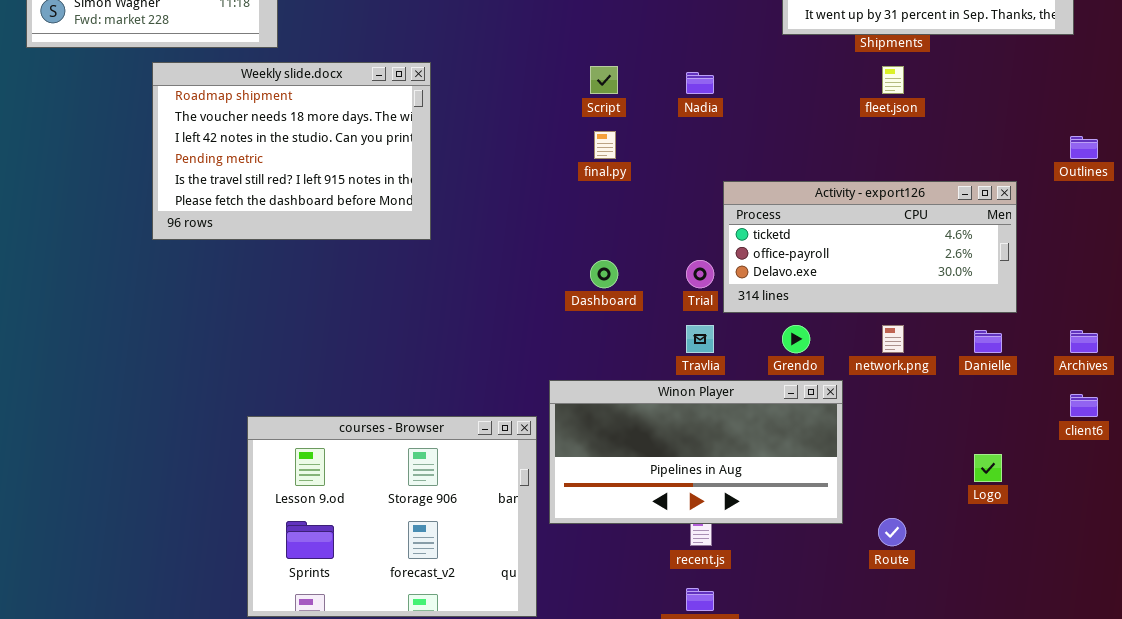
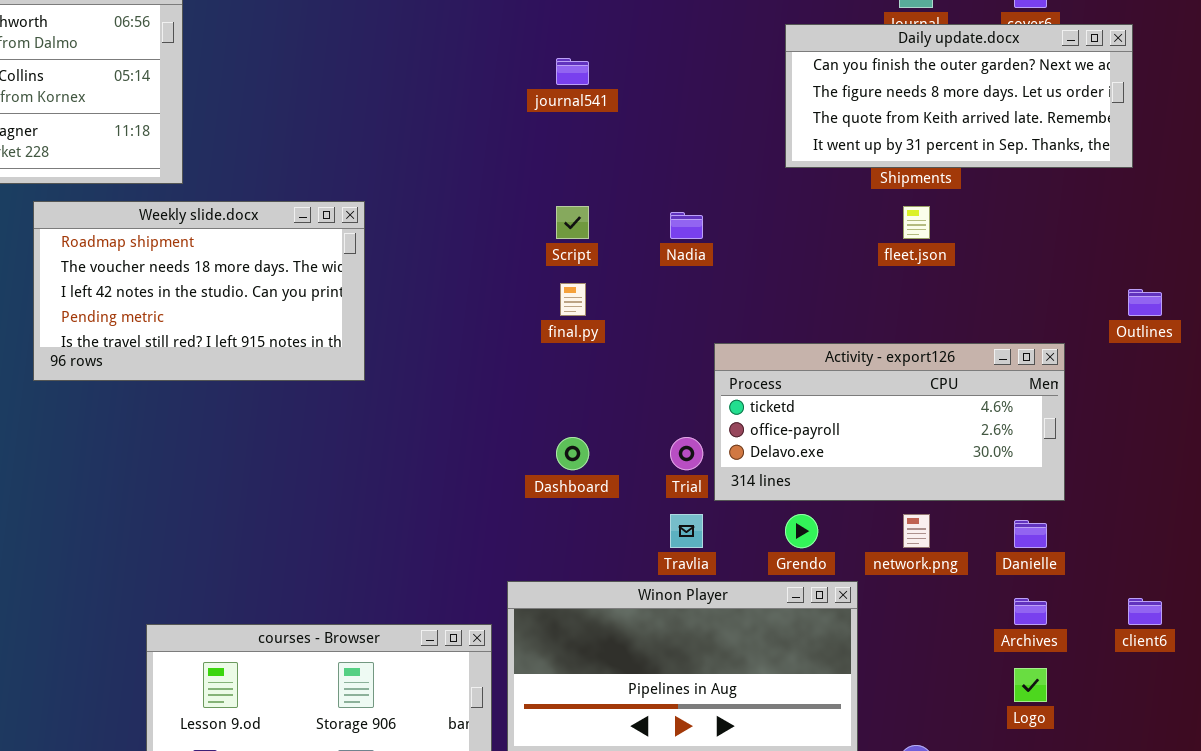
Weekly slide.docx: [152,62,431,240] -> [33,201,365,381], resized
Archives: [1070,330,1098,353] -> [1014,598,1047,625], moved

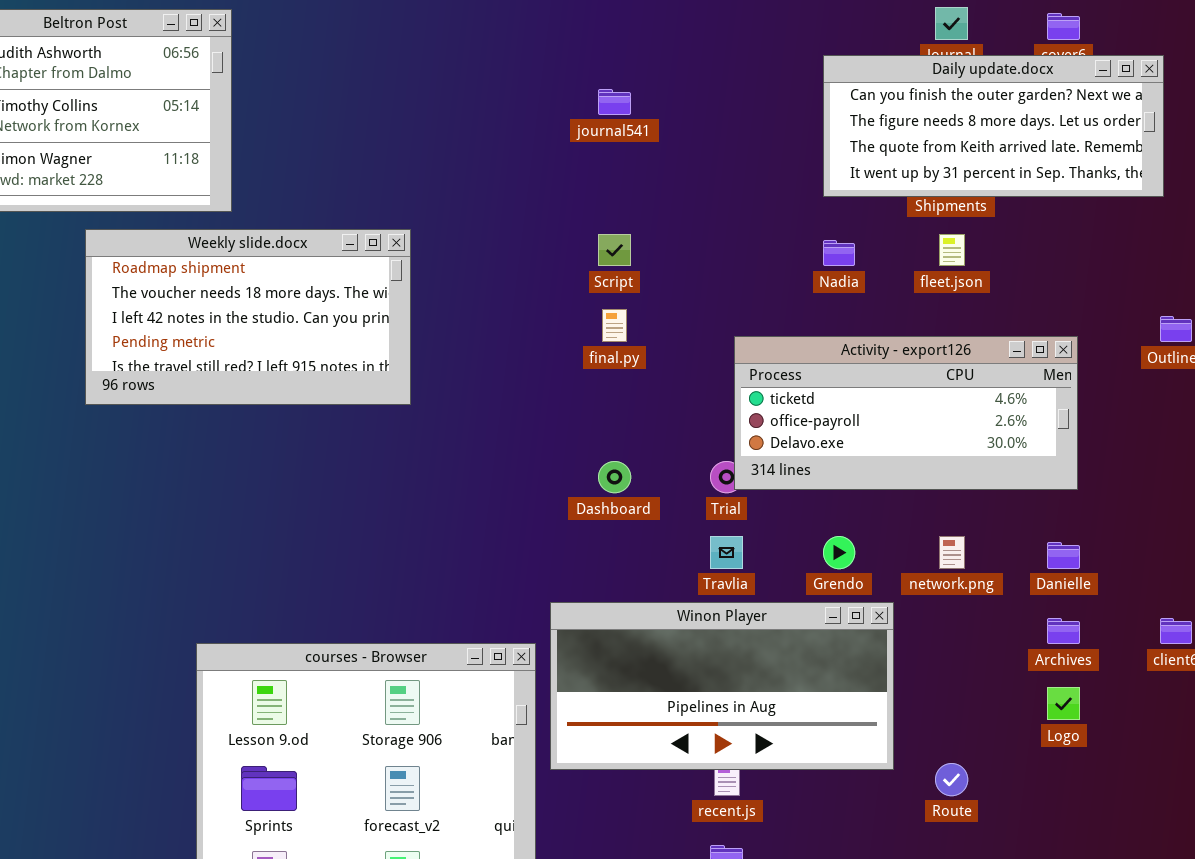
Nadia: [670,212,703,239] -> [823,240,855,266], moved
Activity - export126: [714,343,1065,501] -> [734,336,1078,490], moved

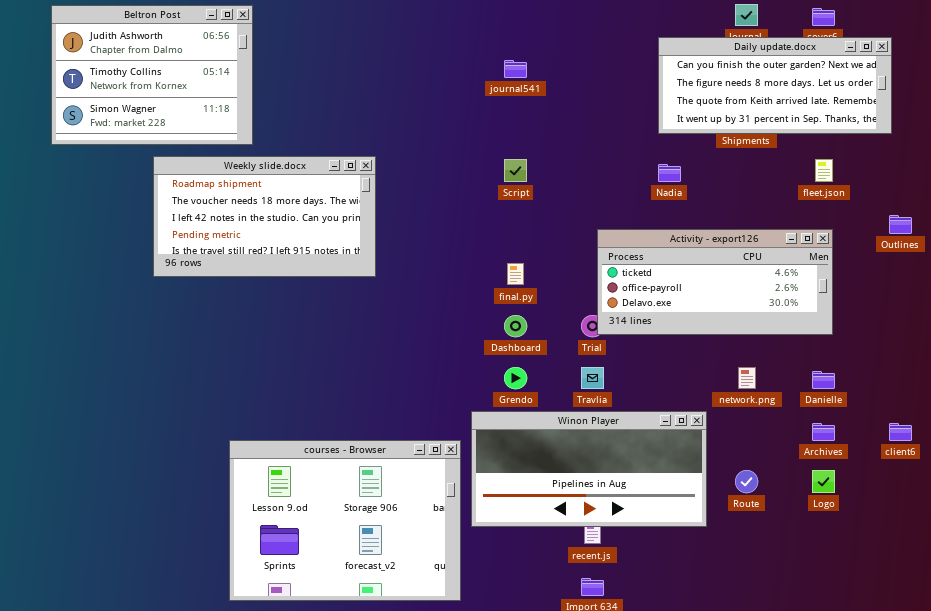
fleet.json: [939,234,965,266] -> [815,159,833,182], moved
final.py: [602,309,627,342] -> [507,263,524,285], moved
Grendo: [823,536,855,569] -> [504,367,527,389], moved
Route: [935,763,968,796] -> [735,470,758,493], moved

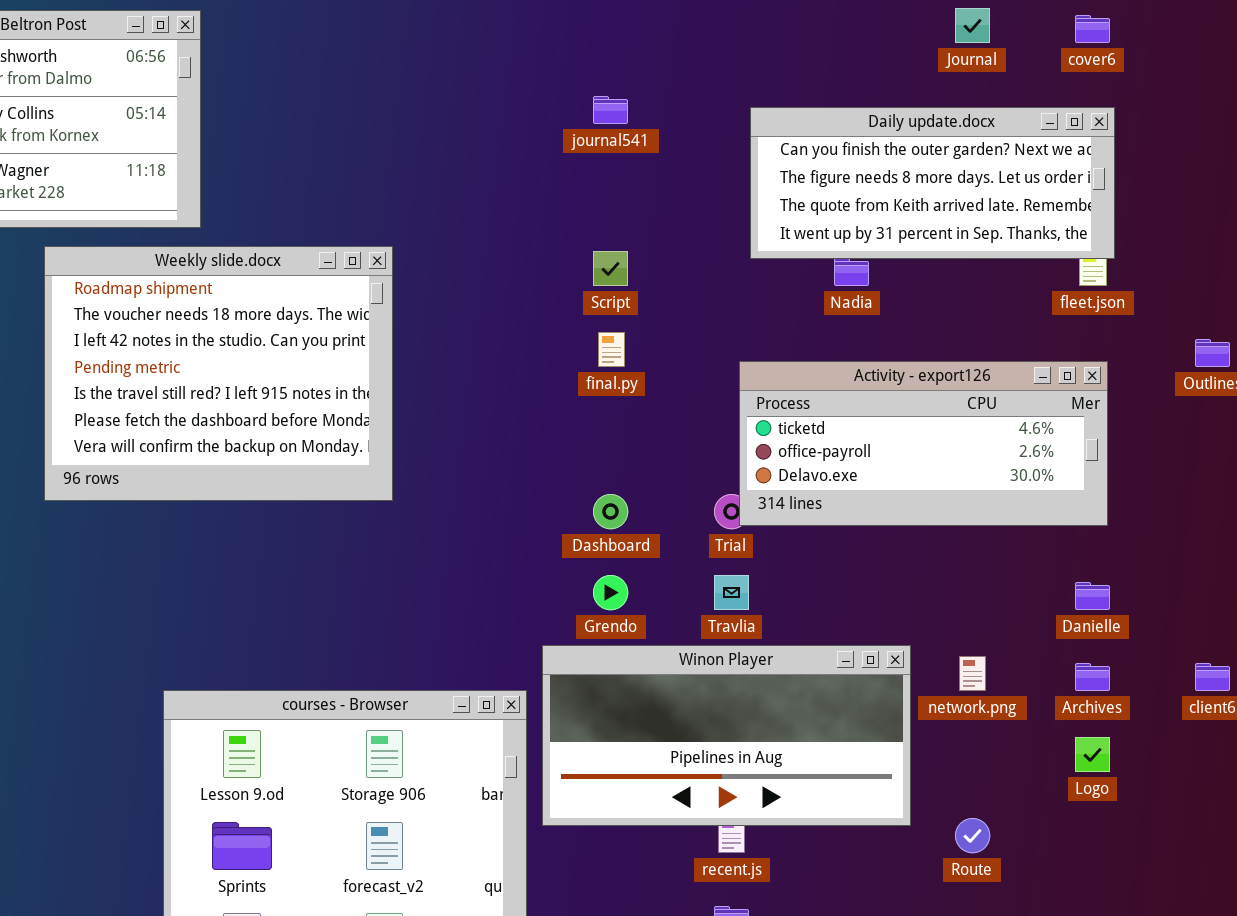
Daily update.docx: [658,37,892,134] -> [750,107,1115,259], moved
Weekly slide.docx: [153,156,376,277] -> [44,246,393,501], resized
final.py: [507,263,524,285] -> [598,332,625,367], moved
network.png: [738,367,756,389] -> [959,656,986,691], moved
Route: [735,470,758,493] -> [955,818,990,853], moved

